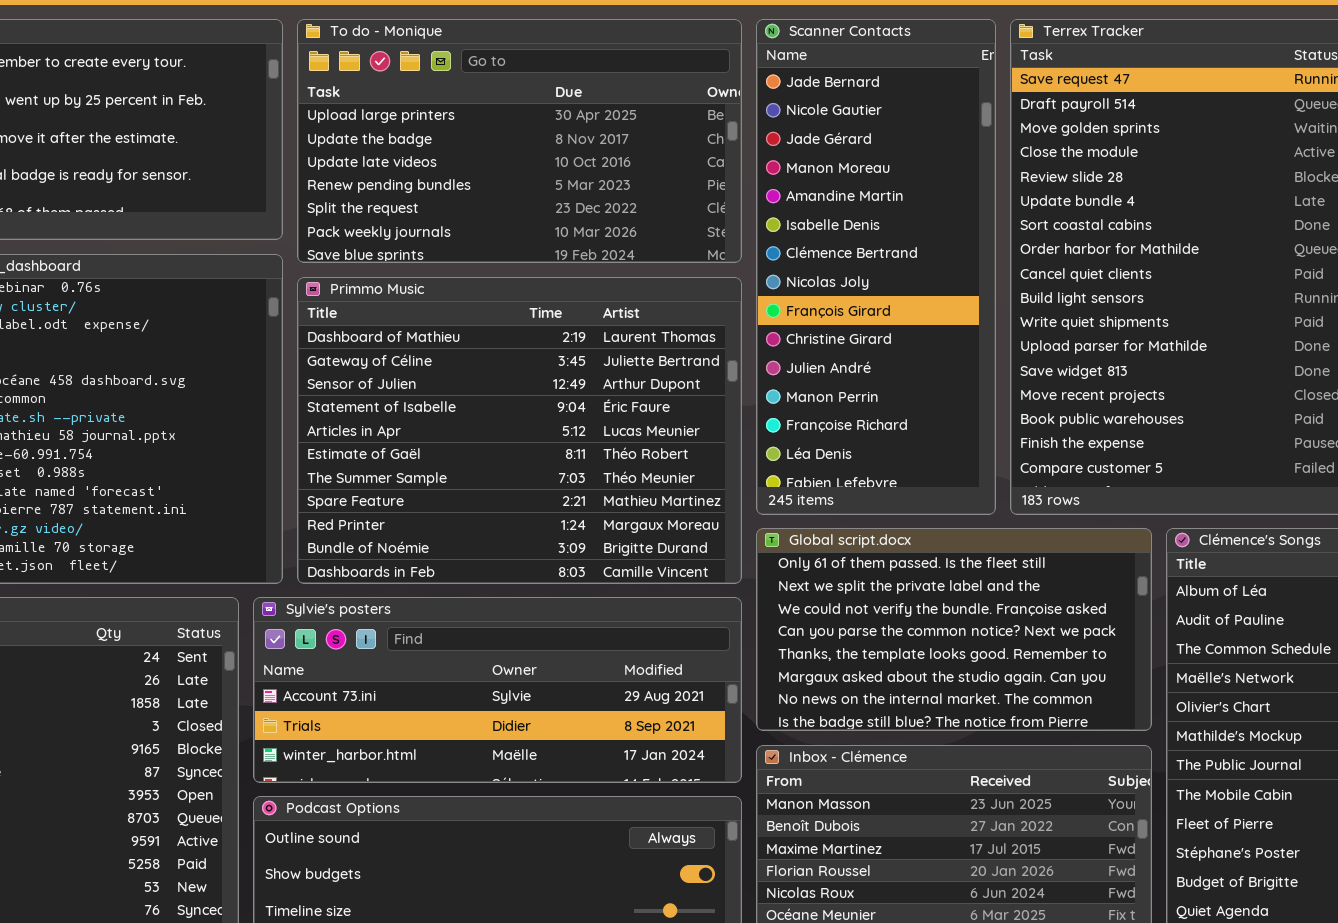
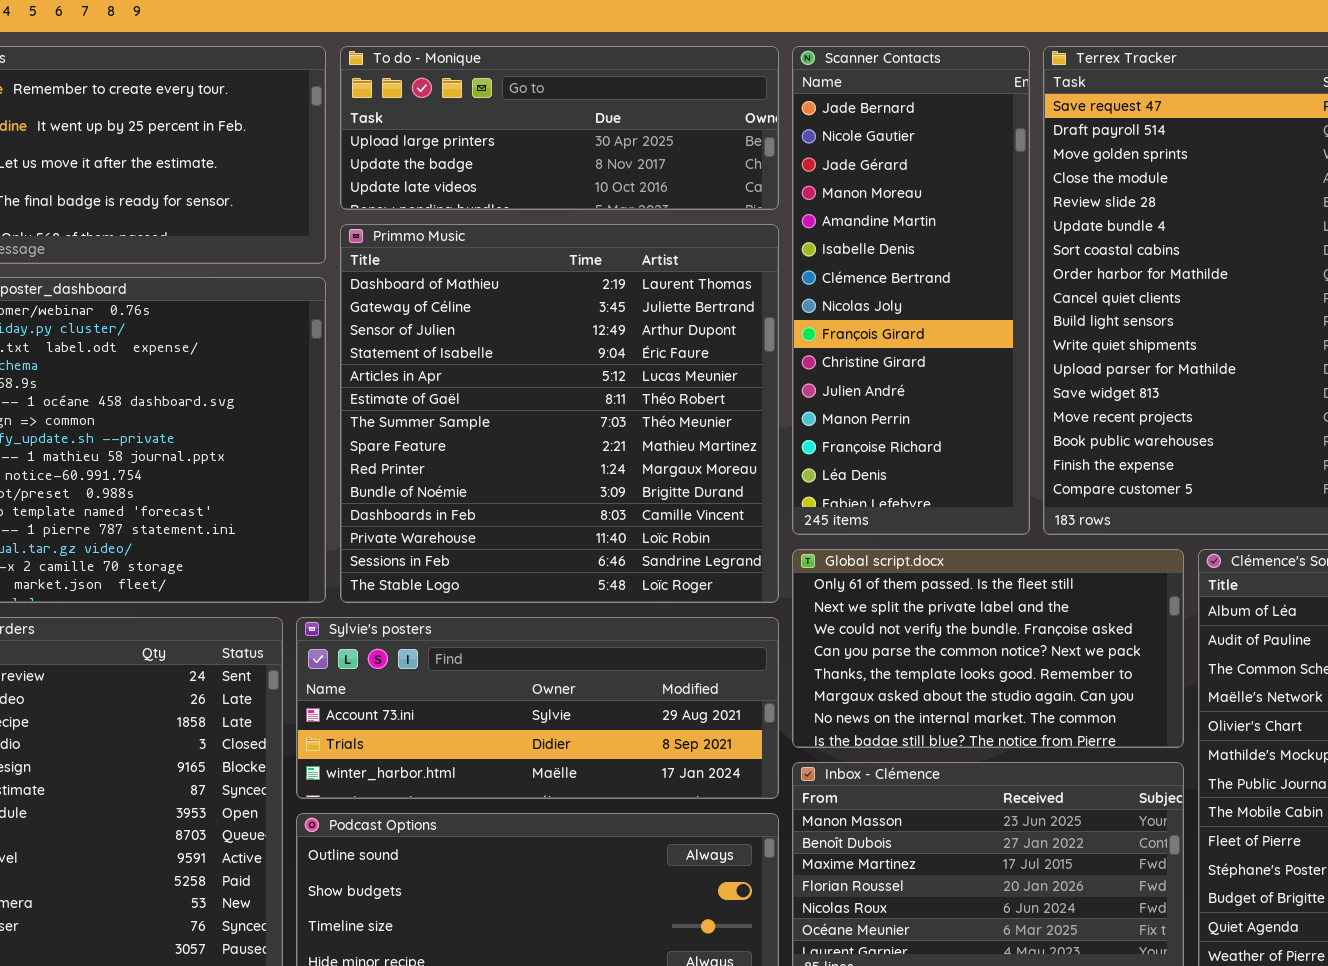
To do - Monique: [297,19,742,263] -> [340,46,779,210], resized
Primmo Music: [297,277,742,584] -> [340,224,779,603], resized

